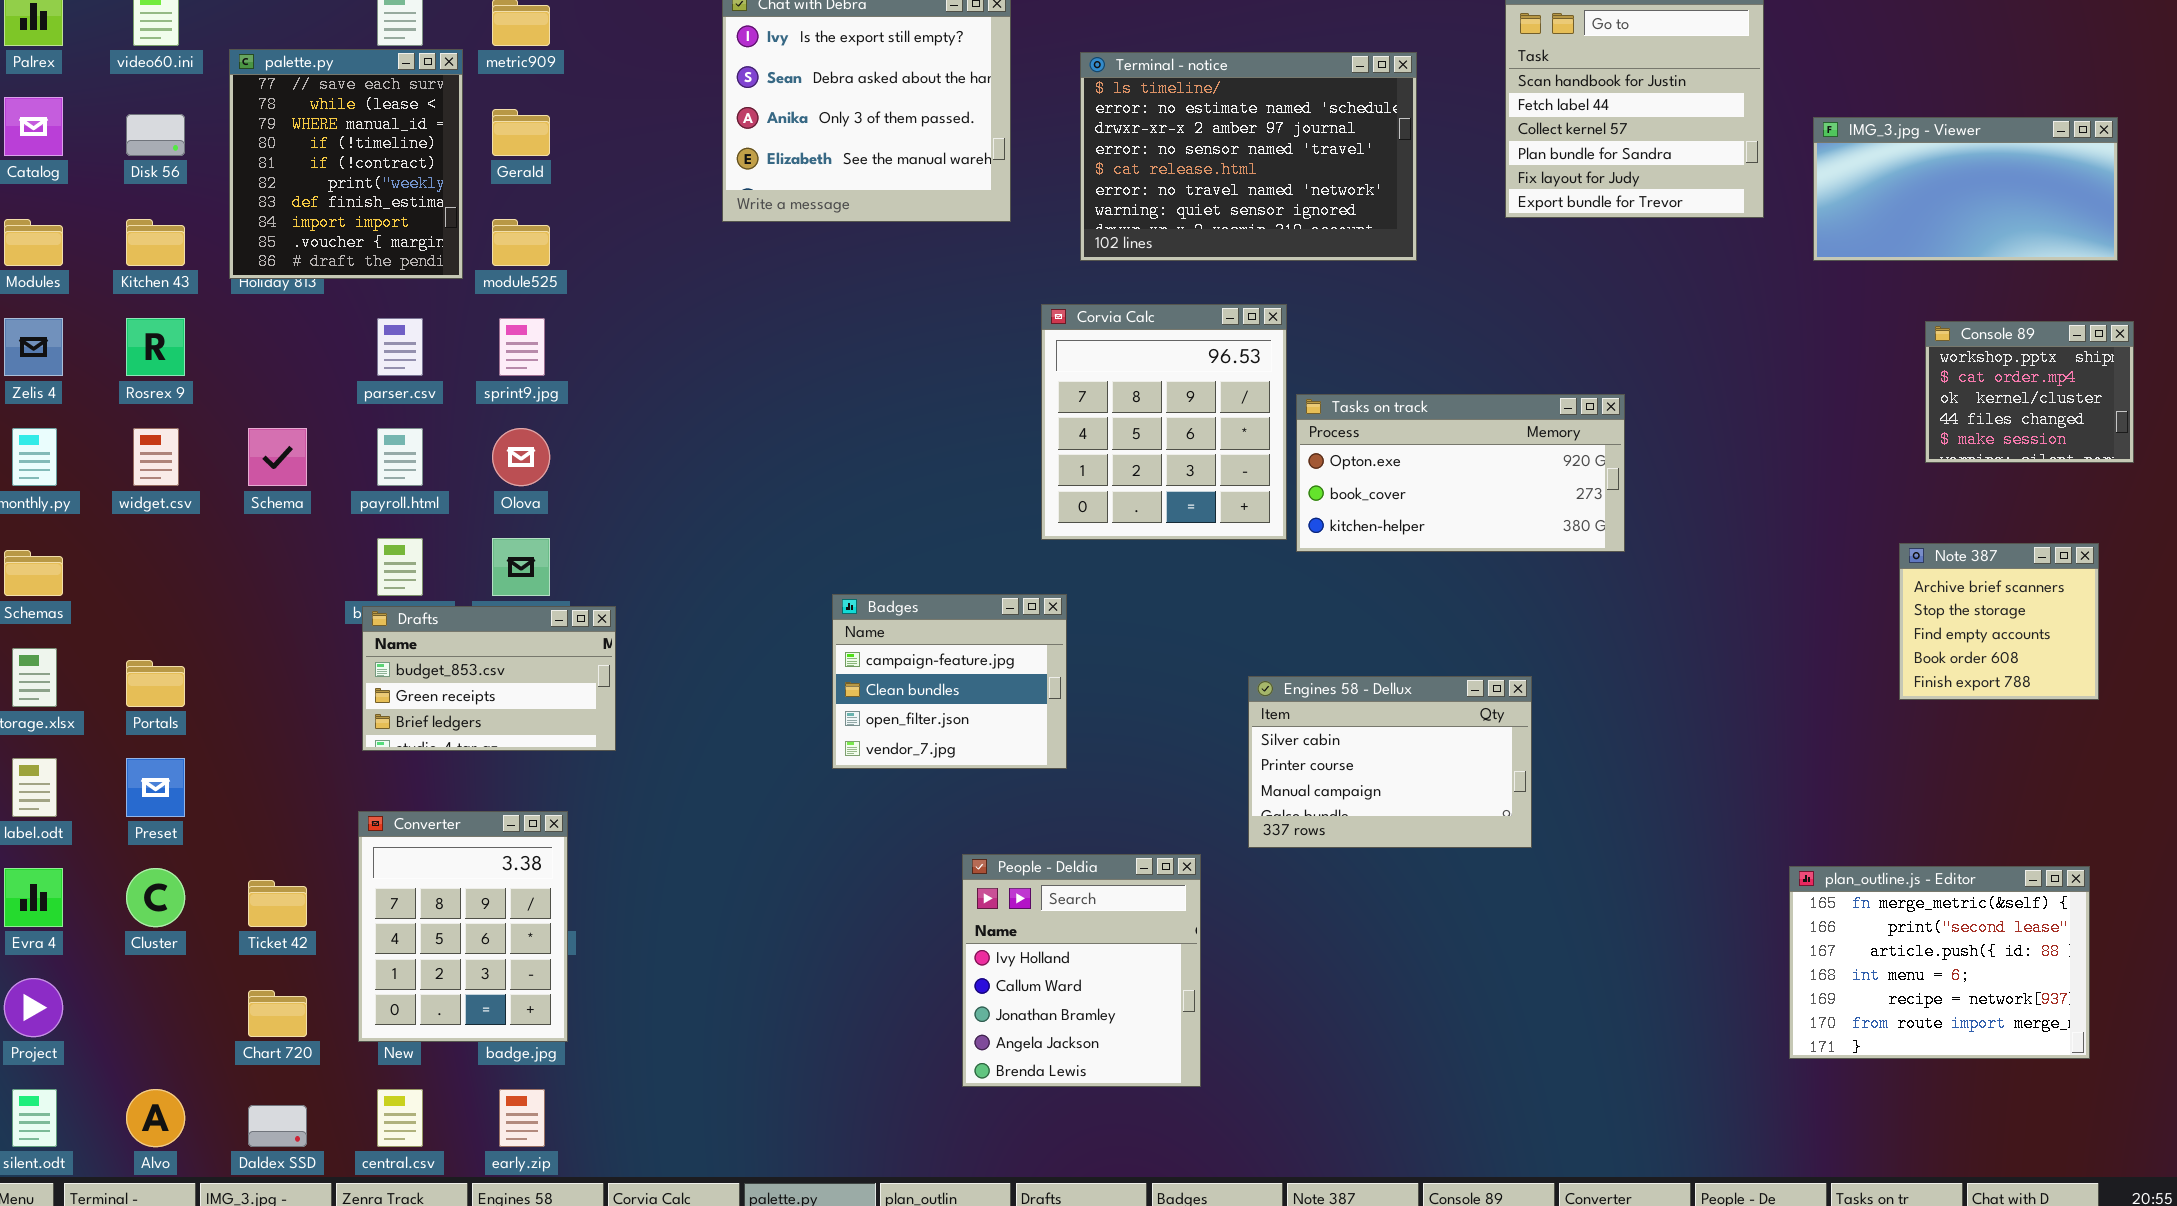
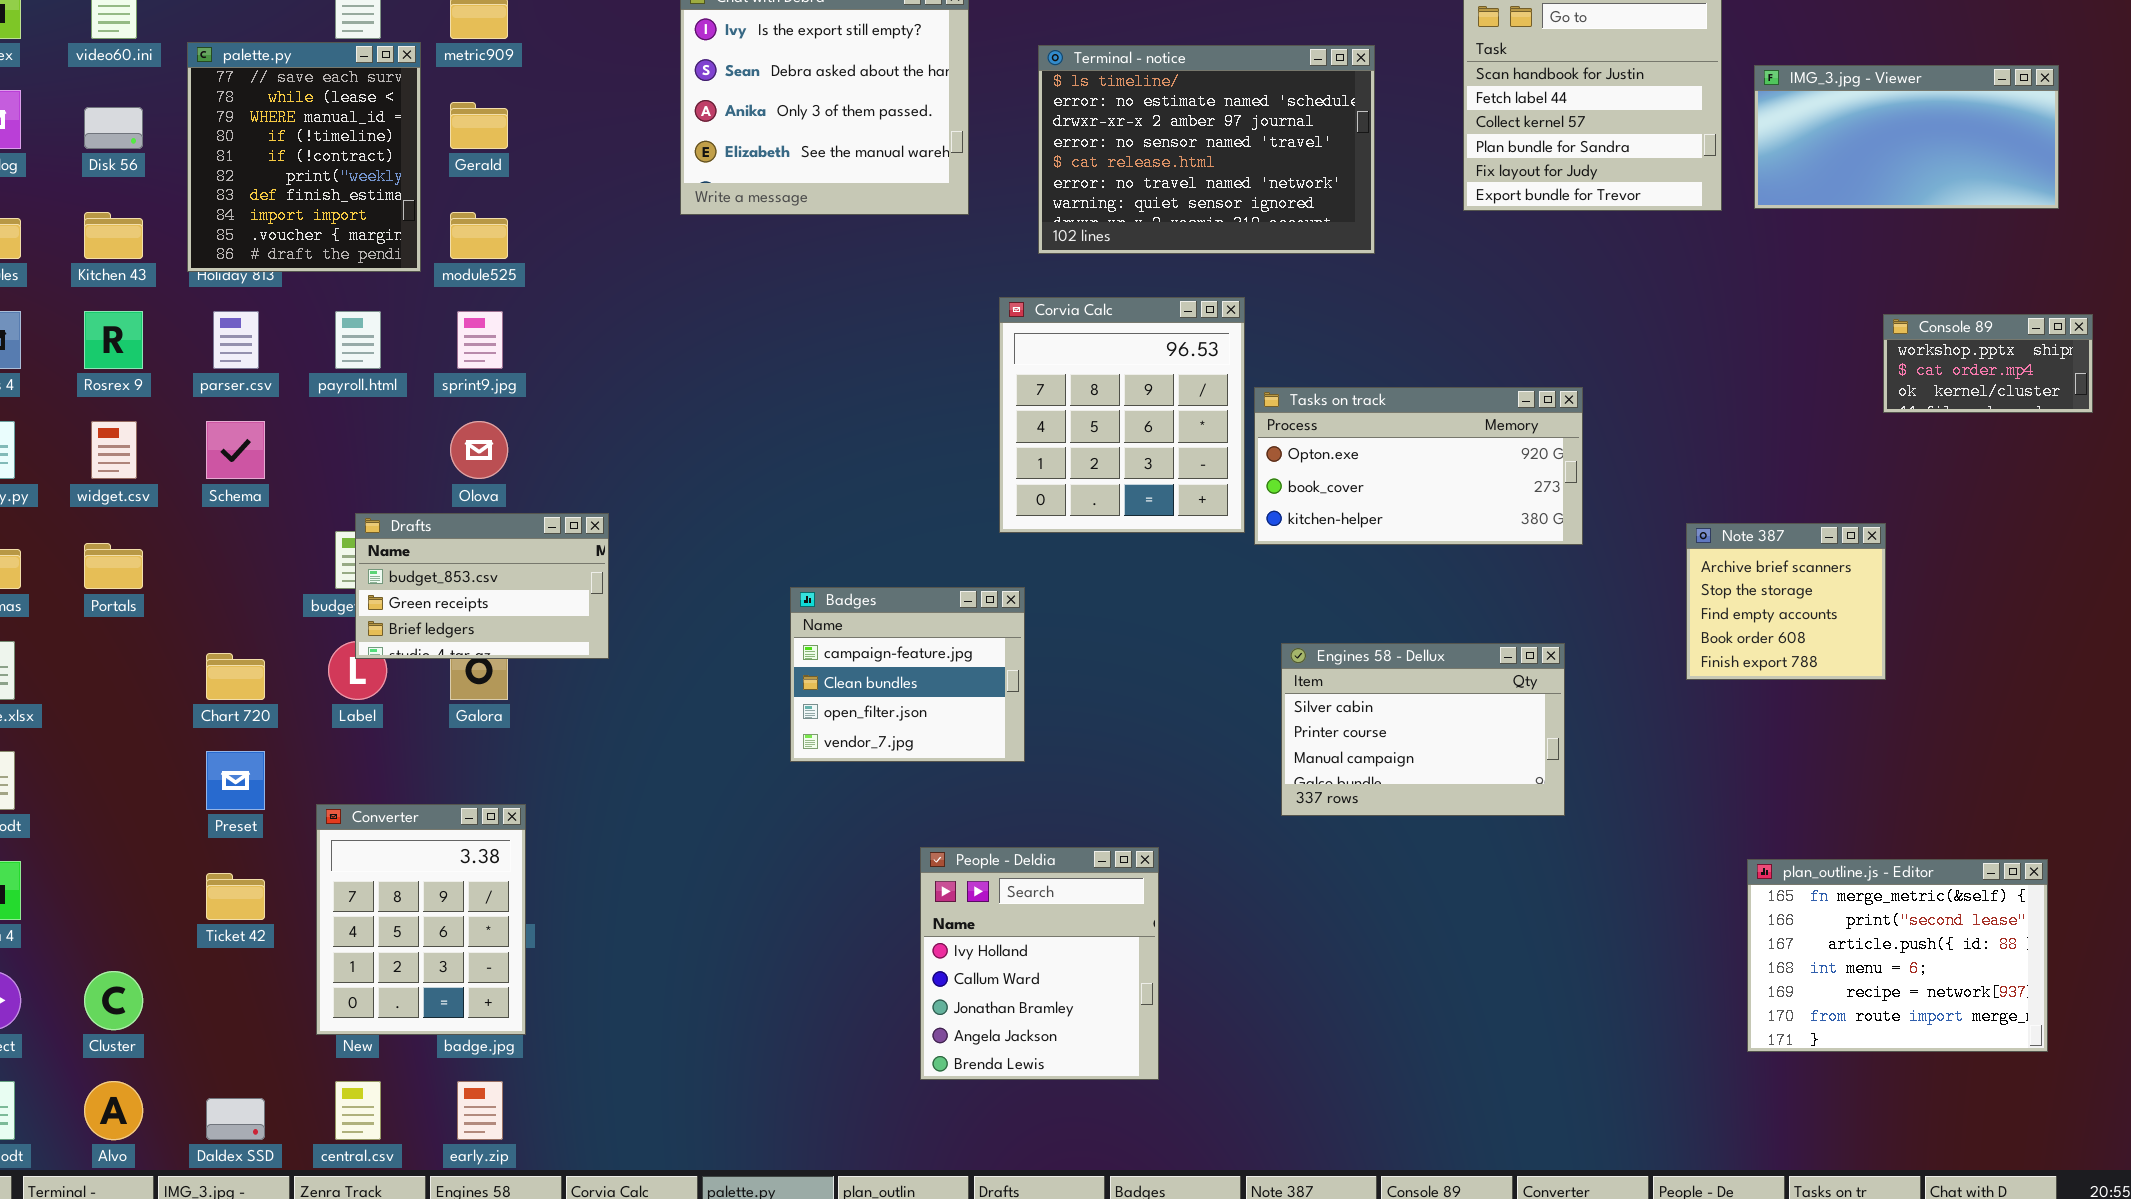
IMG_3.jpg - Viewer: [1813,117,2118,261] -> [1754,65,2059,209], moved
parser.csv: [377,318,423,376] -> [213,311,259,369], moved
Console 89: [1925,321,2134,463] -> [1883,314,2093,413], resized
payroll.html: [377,428,423,486] -> [335,311,381,369], moved
Note 387: [1899,543,2099,700] -> [1686,523,1886,680], moved
Drafts: [362,606,616,751] -> [355,513,609,659], moved
Portals: [126,660,185,707] -> [84,543,143,589], moved
Engines 58 - Dellux: [1248,676,1532,848] -> [1281,643,1565,816], moved
Preset: [126,758,185,817] -> [206,751,265,810], moved
Cluster: [126,868,185,927] -> [84,971,143,1030], moved
Chart 720: [248,990,307,1037] -> [206,653,265,700], moved

